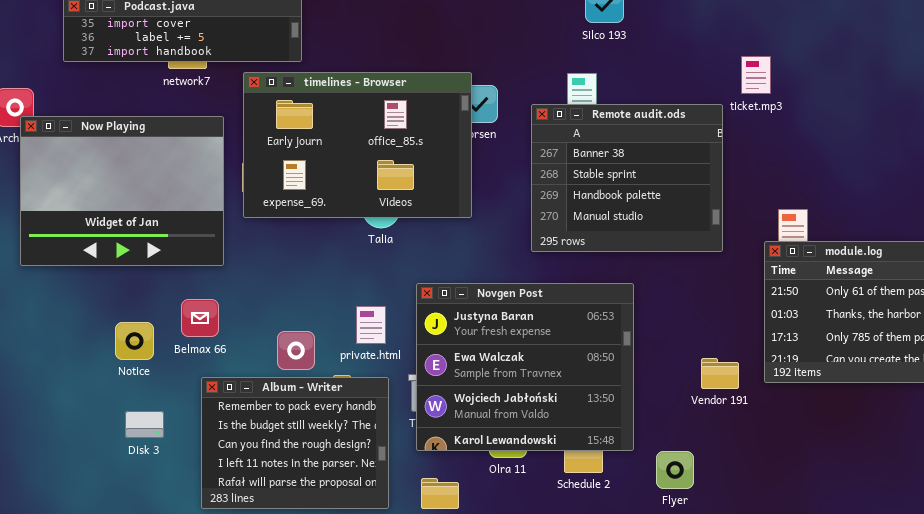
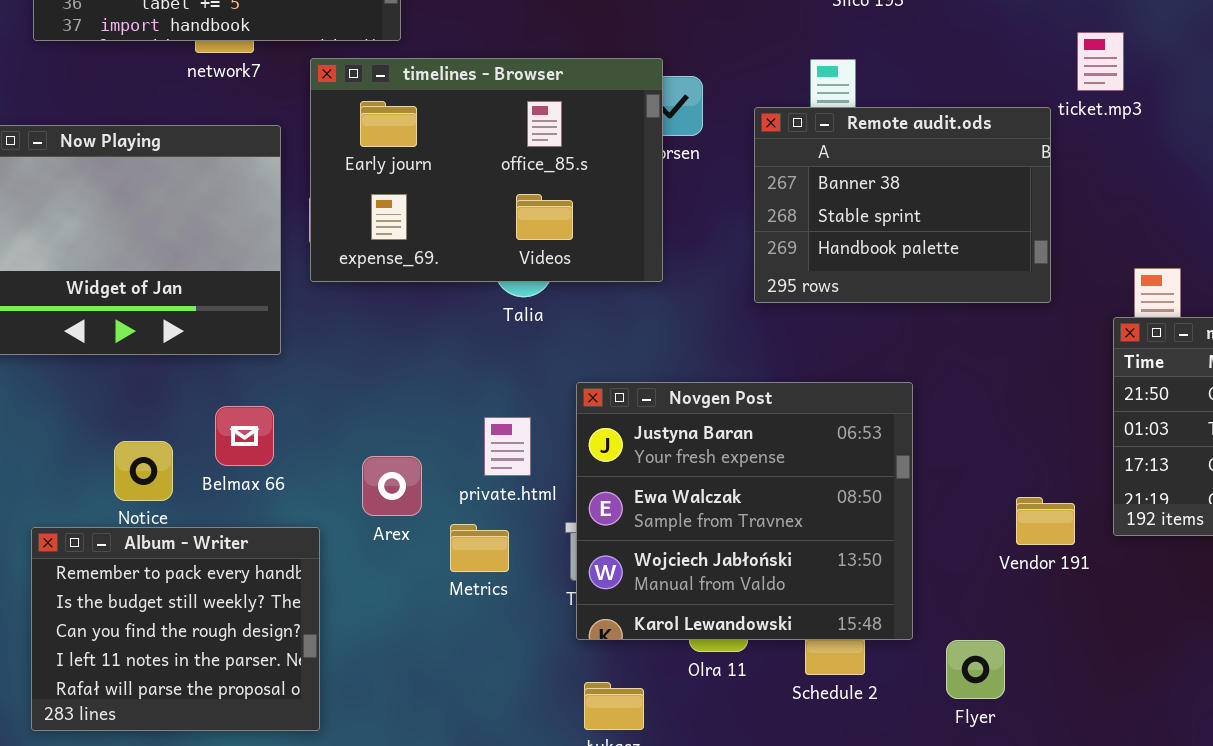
Remote audit.ods: [531,104,723,252] -> [754,107,1051,303], resized
Album - Writer: [201,377,389,509] -> [31,527,320,731], moved

